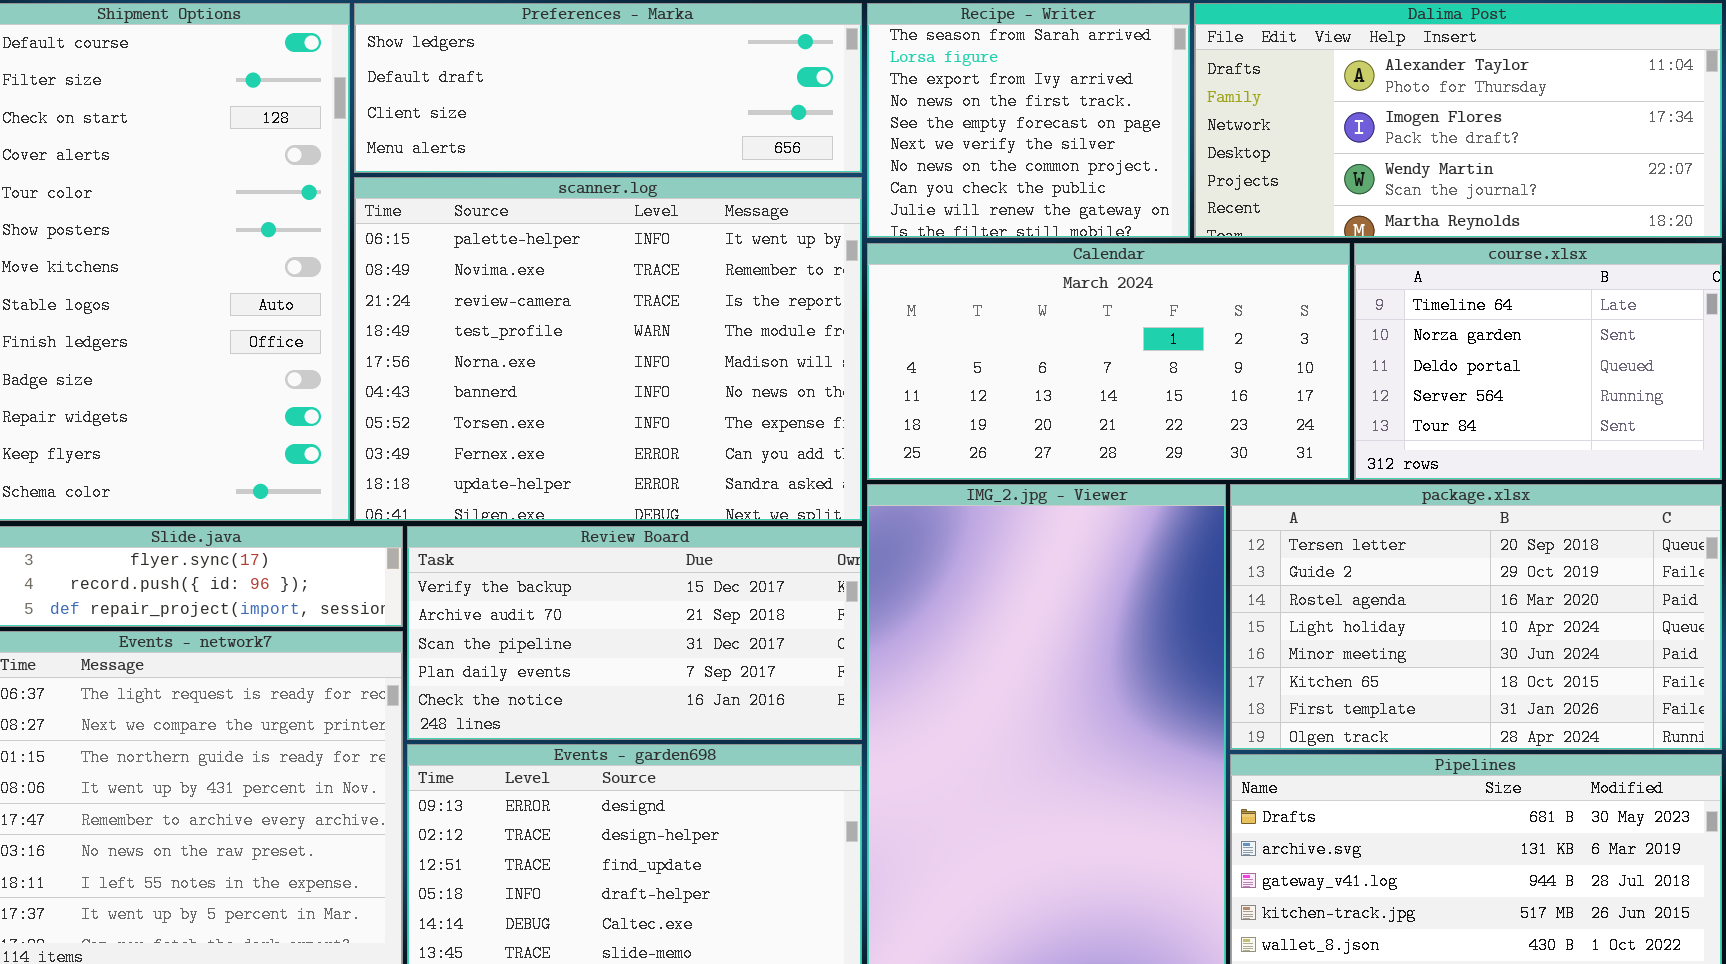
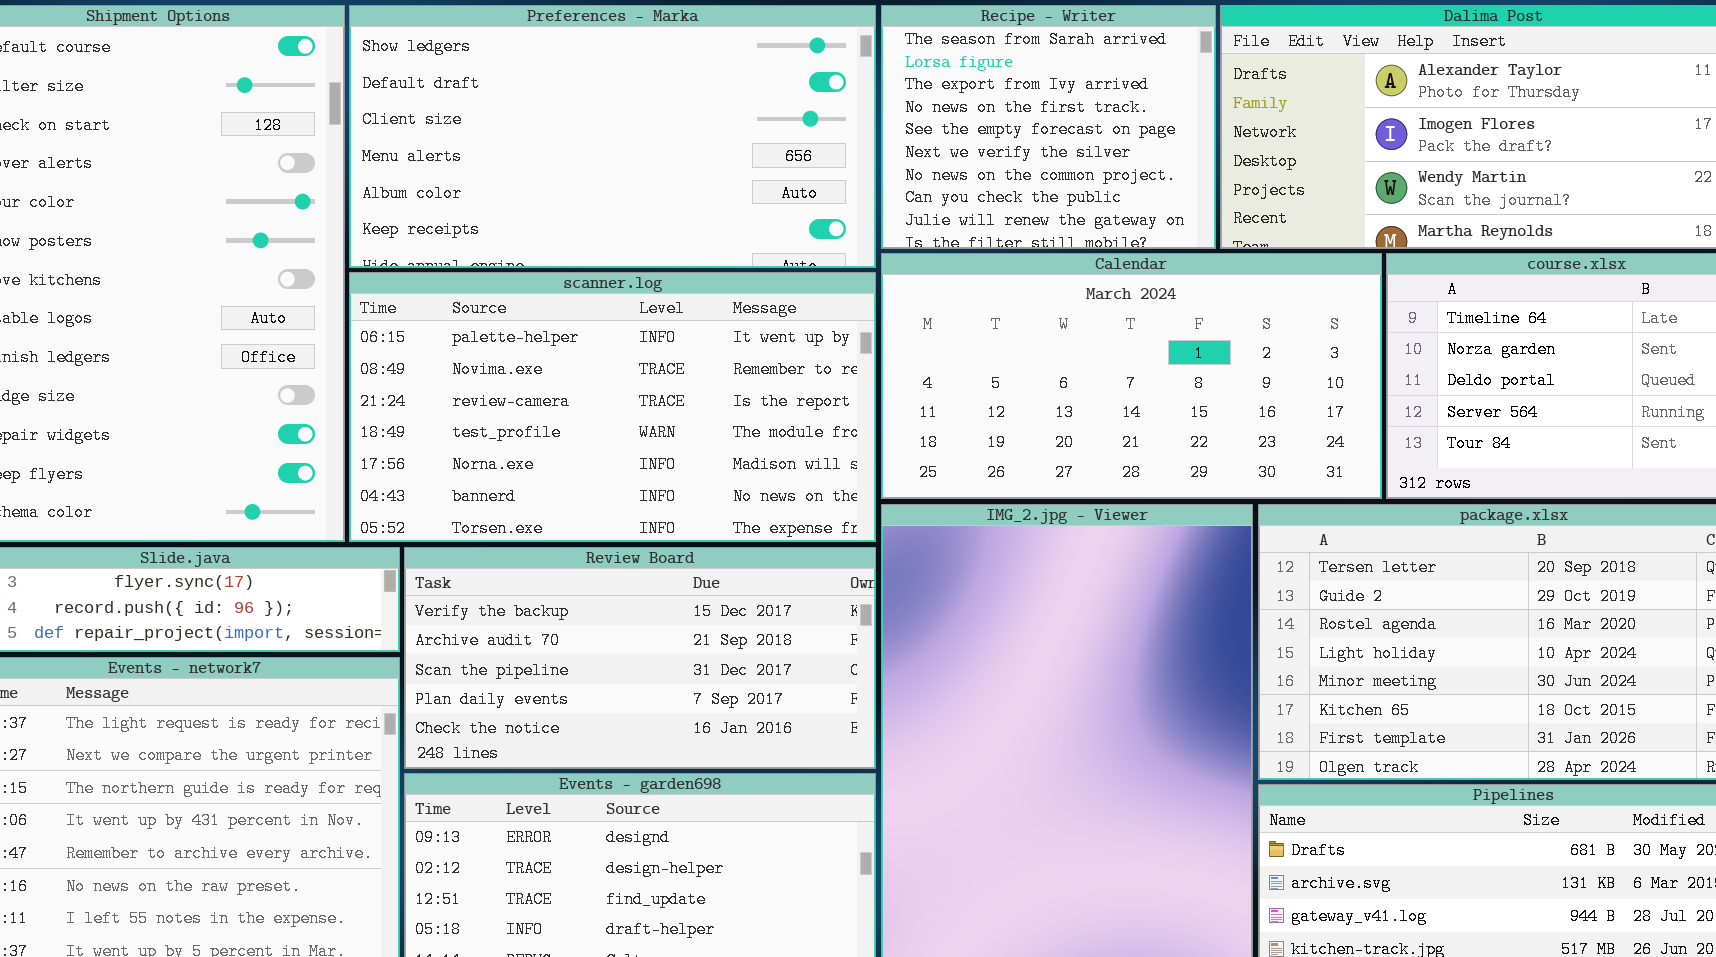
Preferences - Marka: [354,3,862,173] -> [349,5,876,268], resized
scanner.log: [354,177,862,521] -> [349,272,876,542], resized

